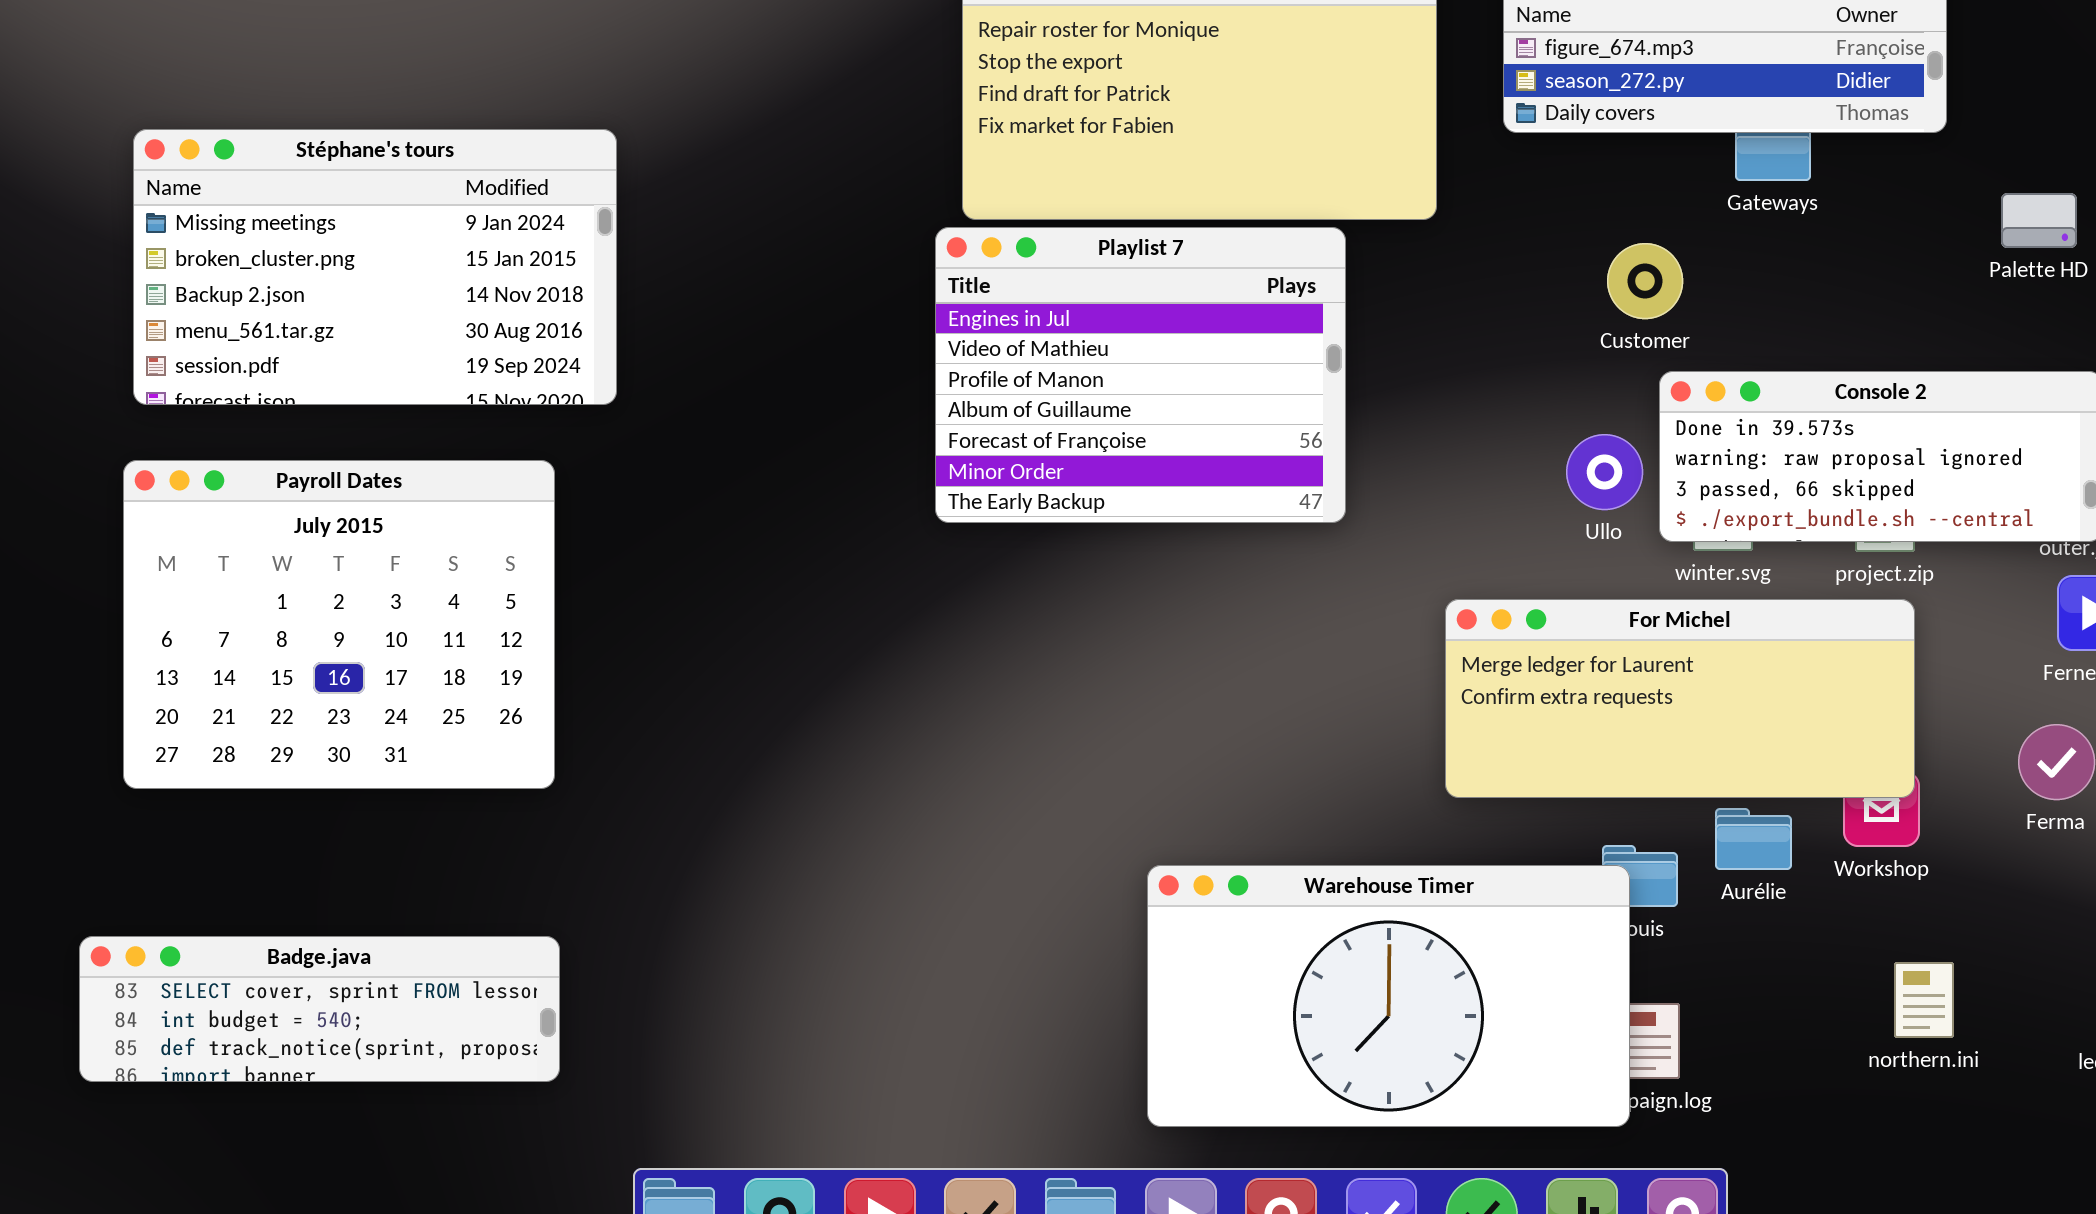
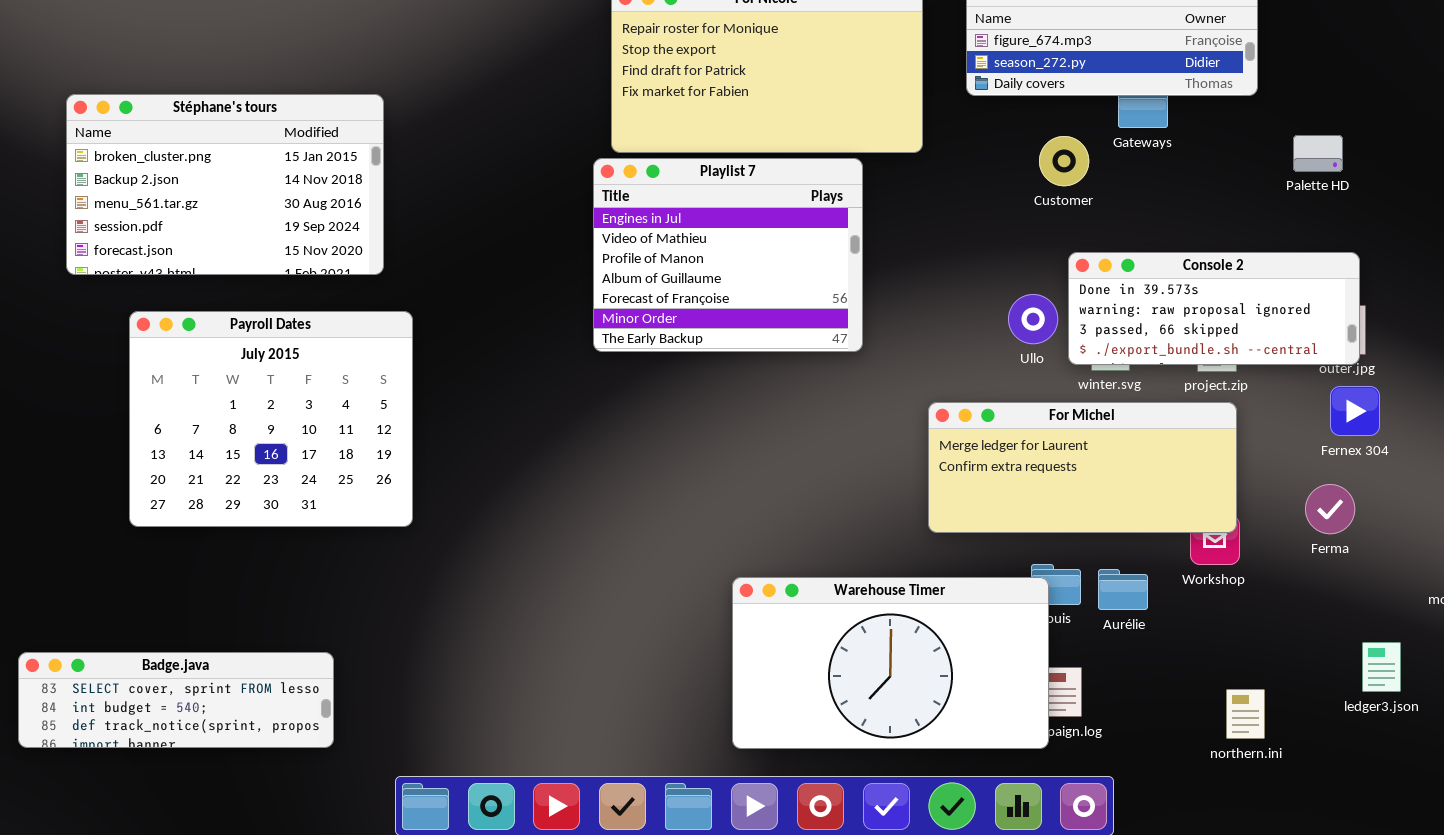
Stéphane's tours: [133,129,617,405] -> [66,94,384,275], scrolled down 1 row
Customer: [1607,243,1683,319] -> [1039,136,1089,186], moved
Payroll Dates: [123,460,555,789] -> [129,311,413,527], moved
Aurélie: [1715,808,1792,870] -> [1098,569,1148,610], moved
Badge.java: [79,936,560,1082] -> [18,652,334,748], moved
northern.ini: [1894,962,1954,1038] -> [1226,689,1265,739], moved

